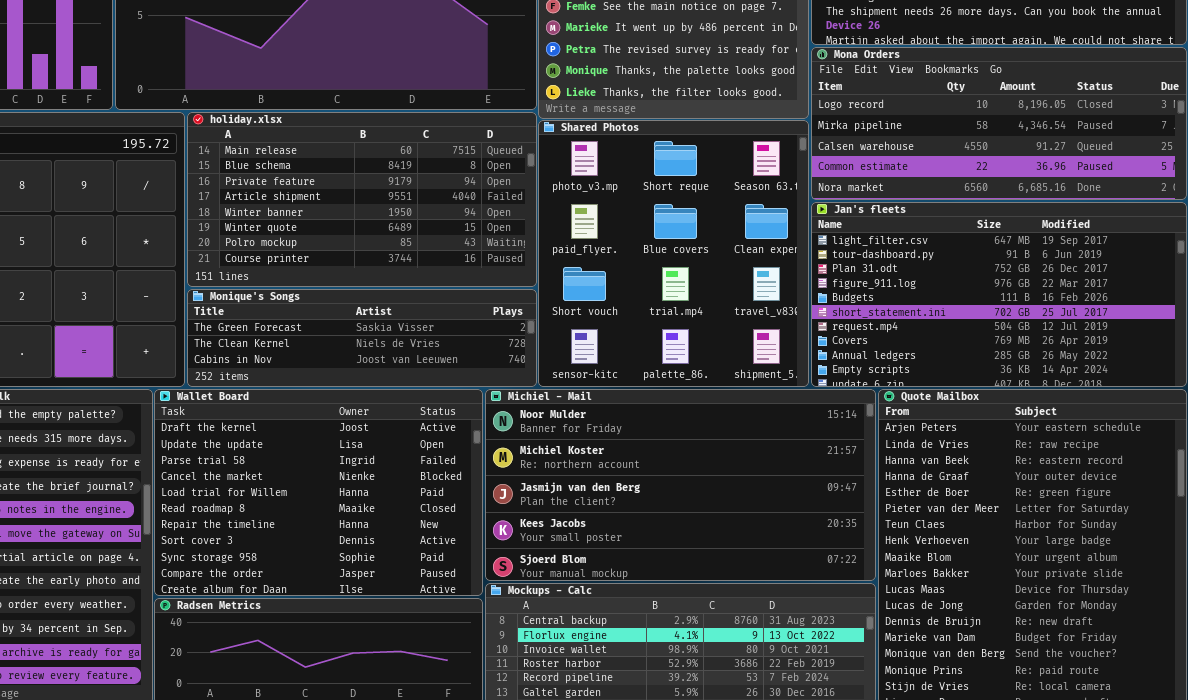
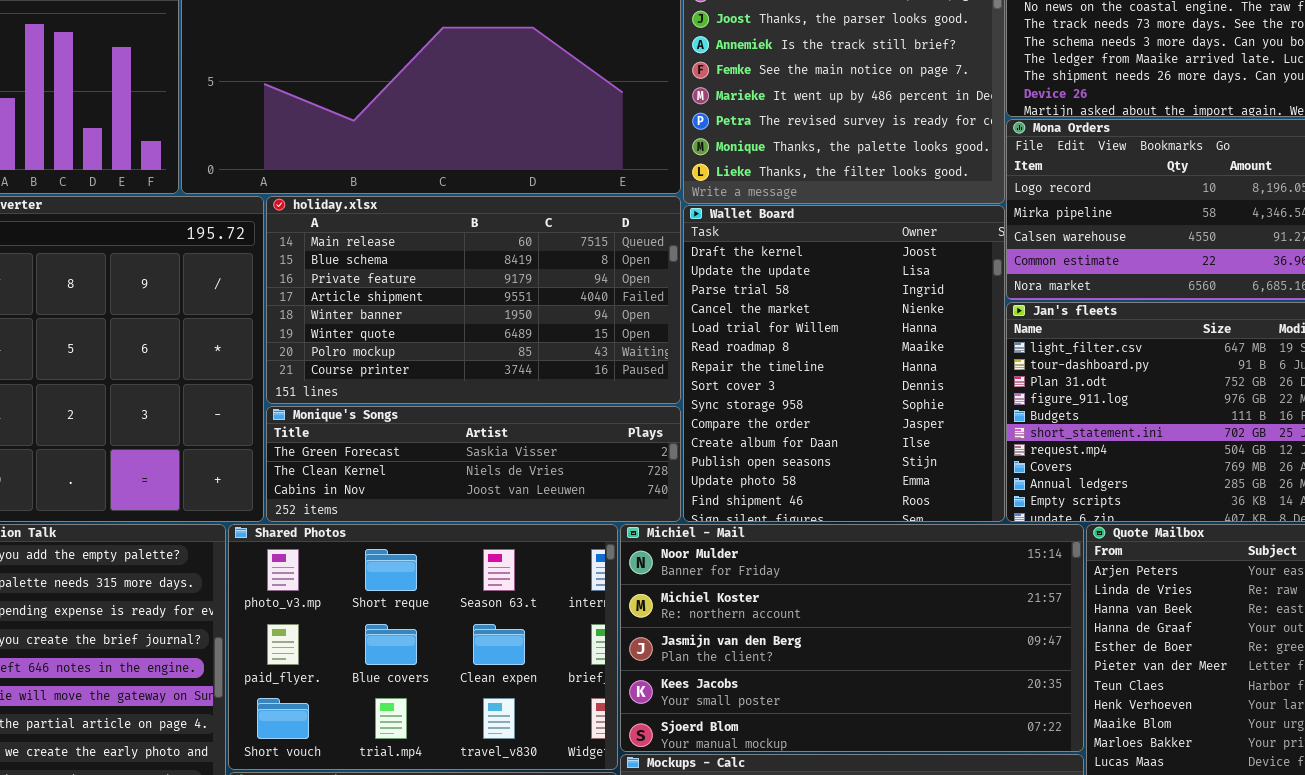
Shared Photos: [538,120,809,387] -> [228,524,618,770], moved, resized
Wallet Board: [154,389,483,596] -> [683,205,1005,522], moved, resized

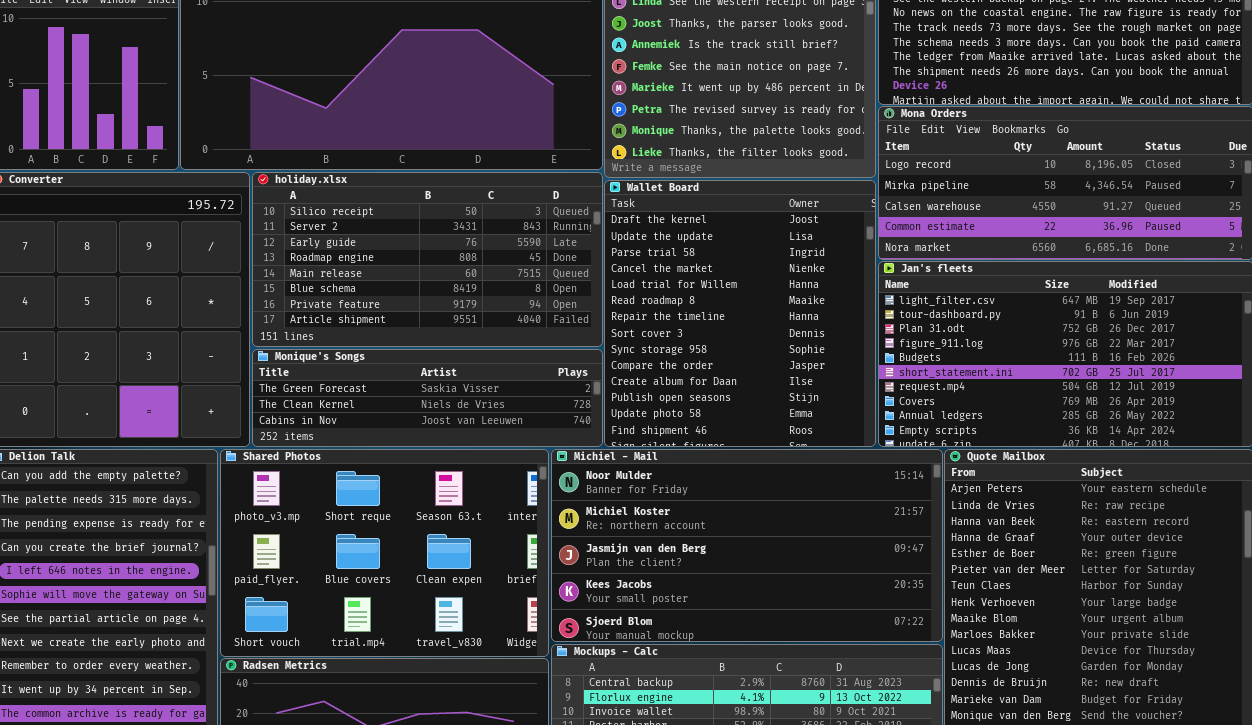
holiday.xlsx: [266,196,681,404] -> [252,172,603,347], scrolled up 4 rows

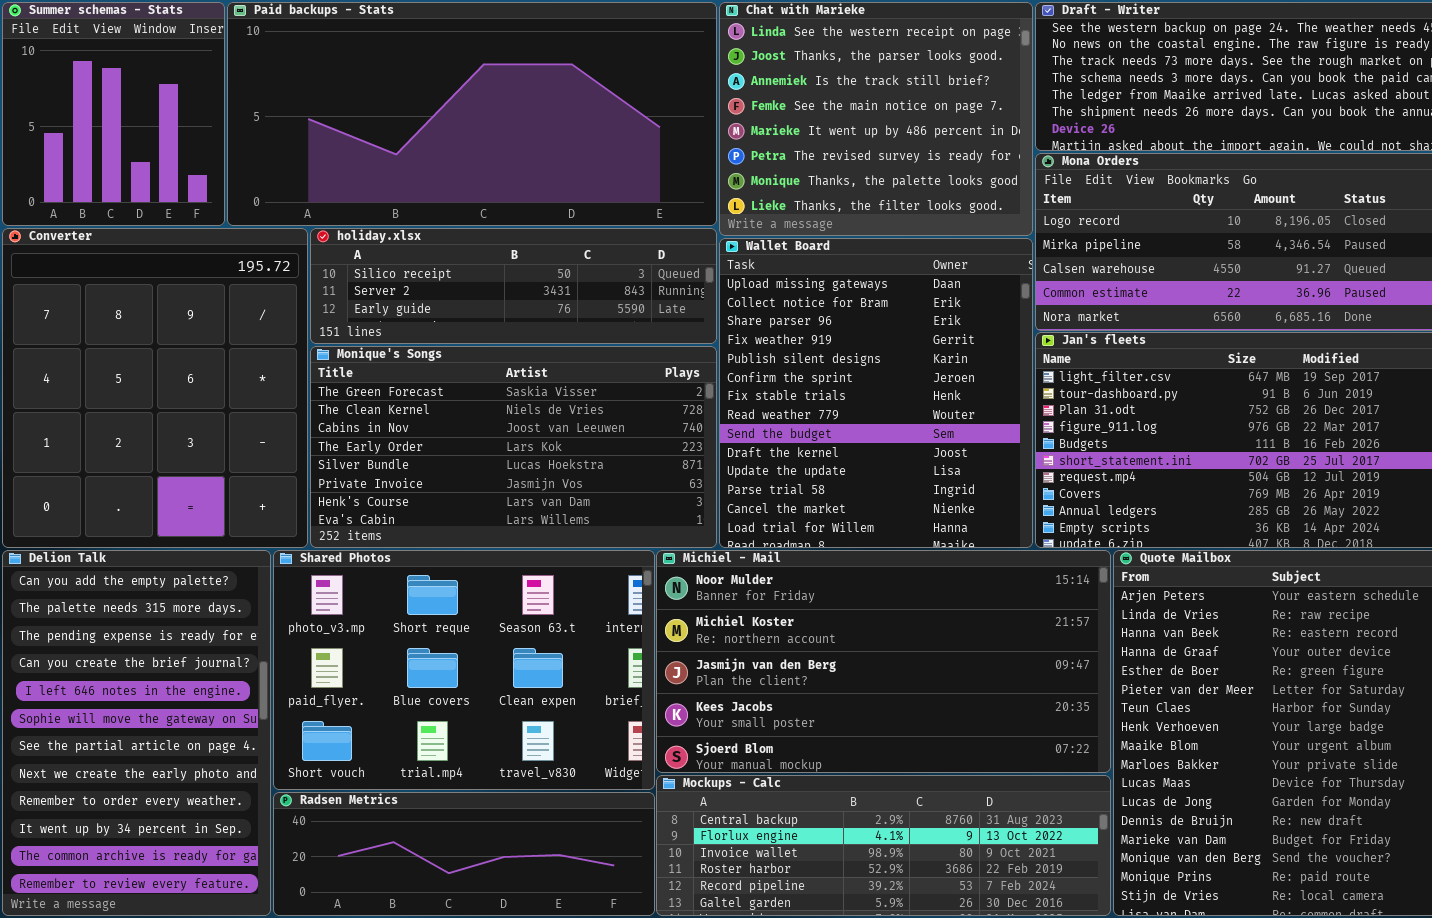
holiday.xlsx: [252,172,603,347] -> [310,228,717,344], resized
Wallet Board: [604,180,876,447] -> [719,238,1033,548], scrolled up 9 rows
Monique's Songs: [252,349,603,447] -> [310,346,717,548], resized

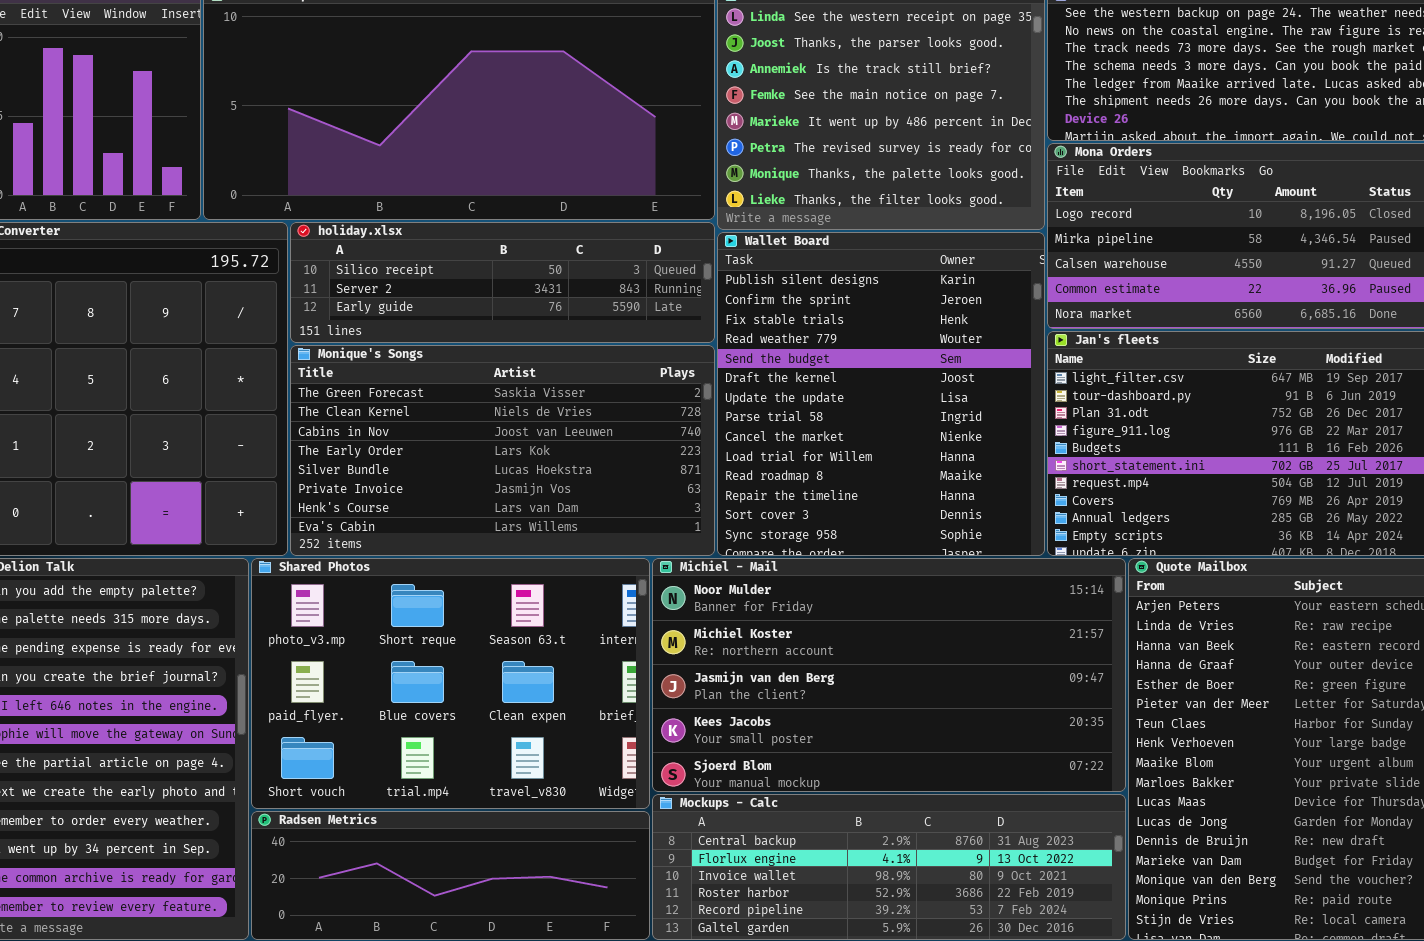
Wallet Board: [719,238,1033,548] -> [717,232,1045,556], scrolled down 4 rows

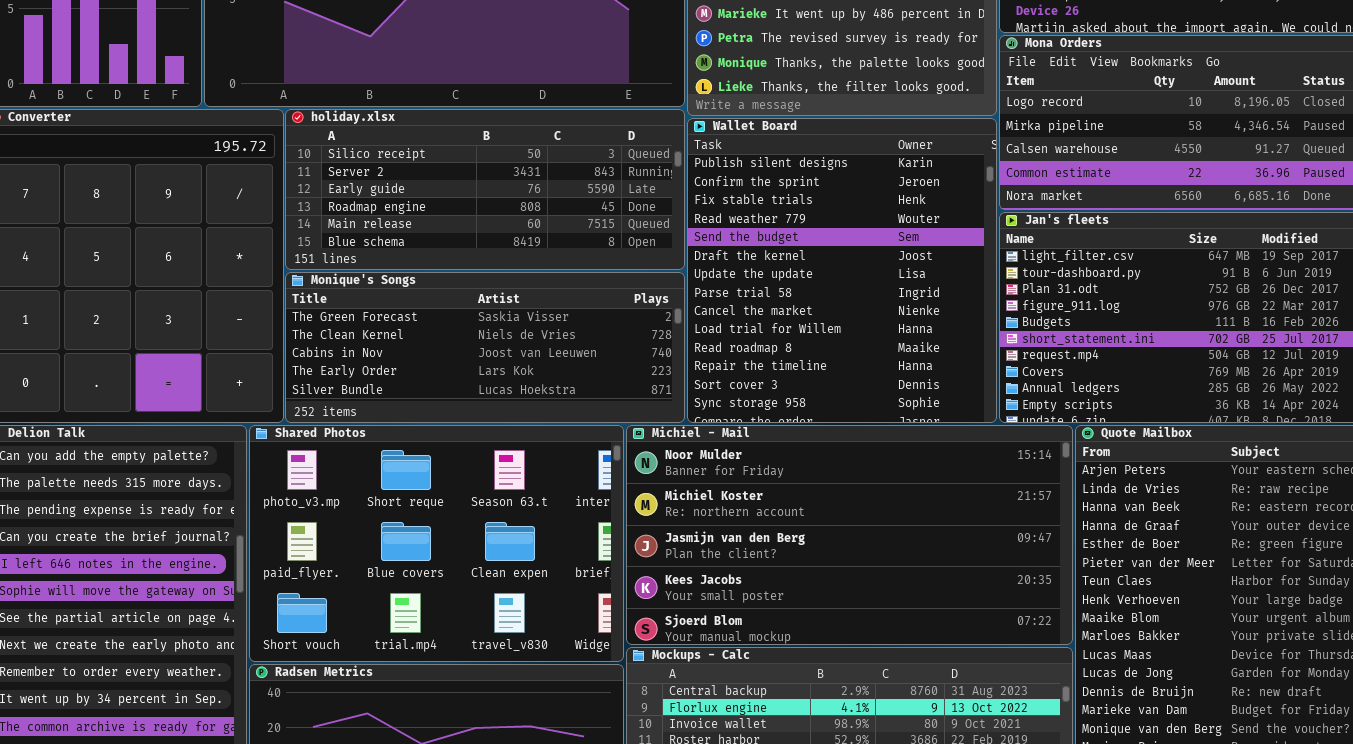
holiday.xlsx: [290,222,715,343] -> [285,109,685,270], resized
Monique's Songs: [290,345,715,556] -> [285,272,685,423], resized

